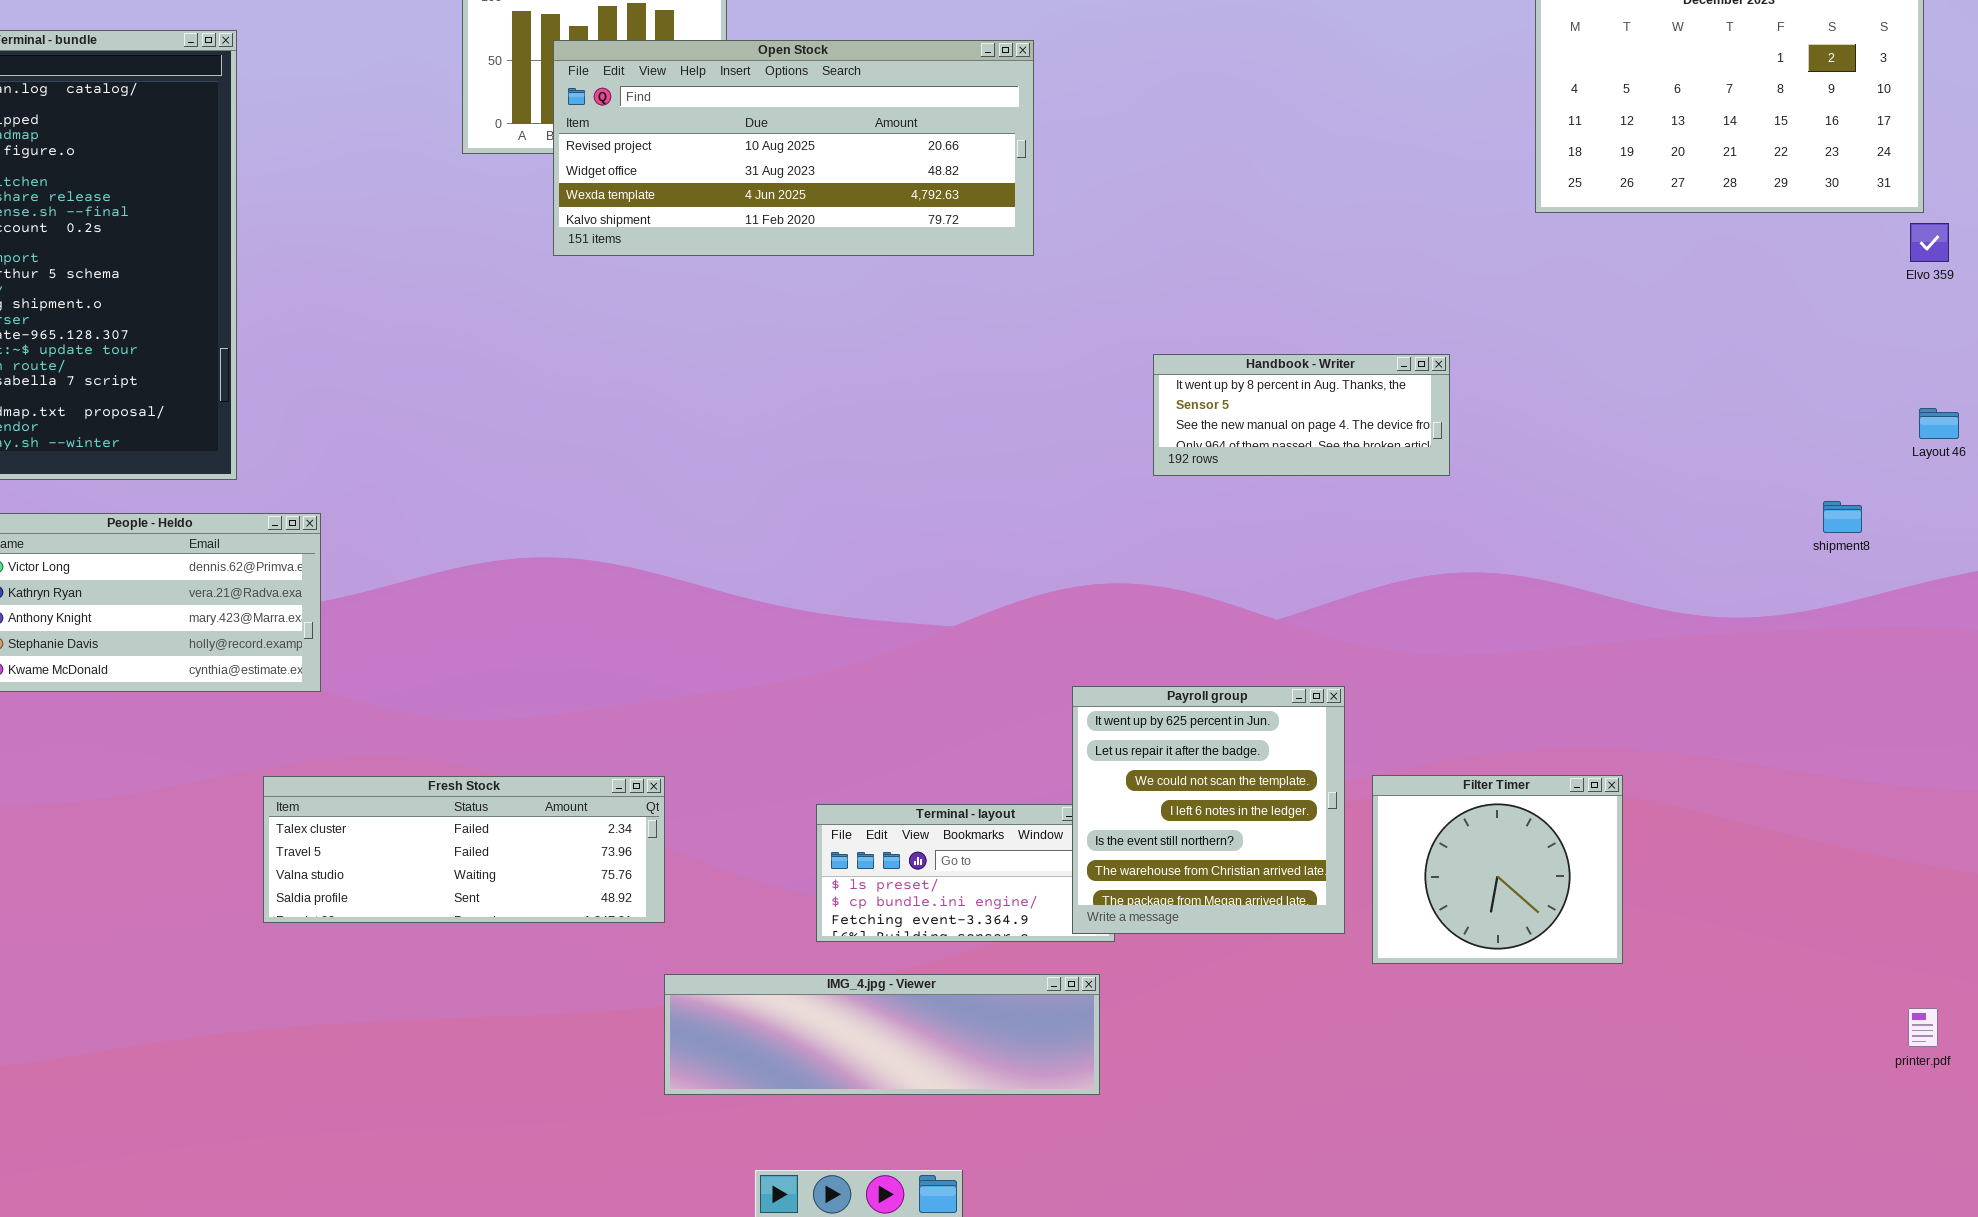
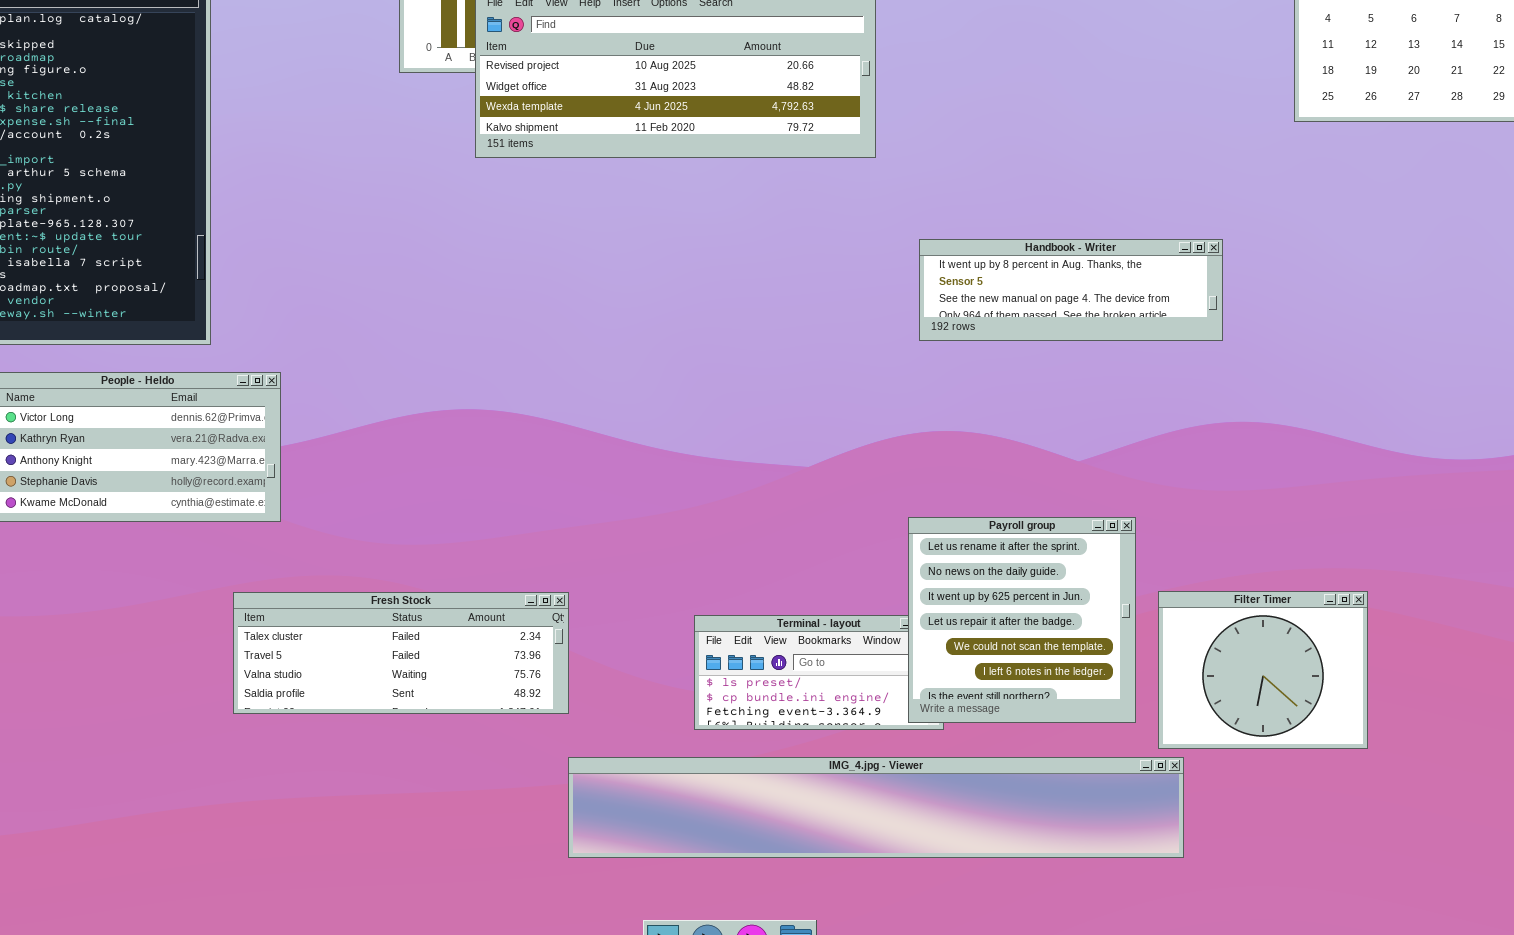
Handbook - Writer: [1153,354,1450,476] -> [919,239,1223,341], resized
Payroll group: [1072,686,1345,934] -> [908,517,1136,723], scrolled up 2 rows
IMG_4.jpg - Viewer: [664,974,1100,1095] -> [568,757,1184,858], resized

